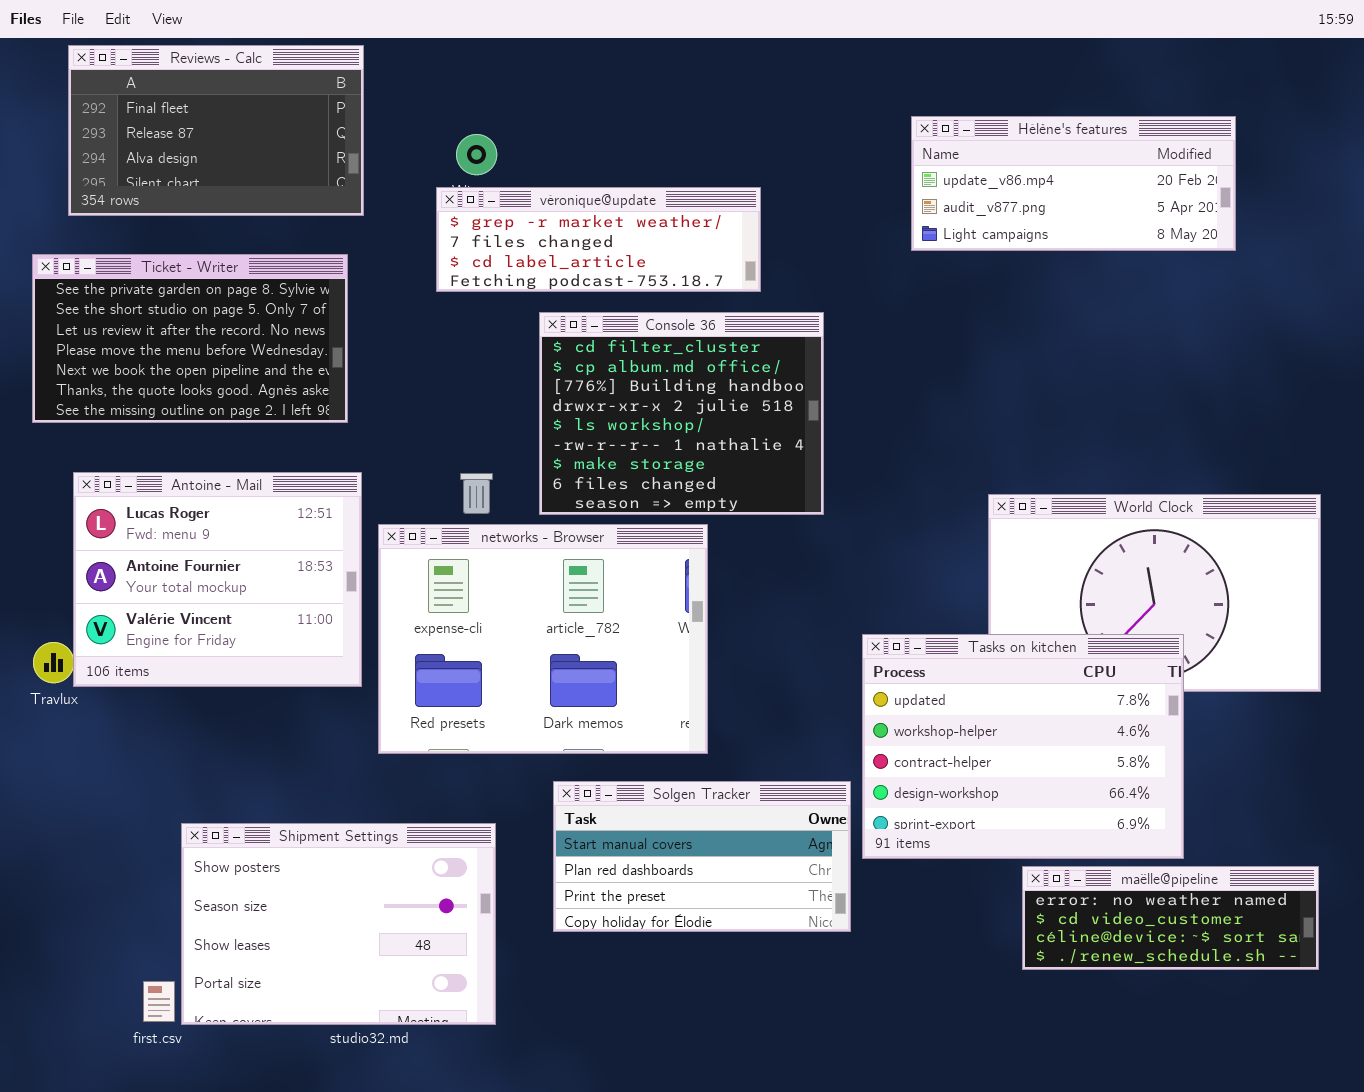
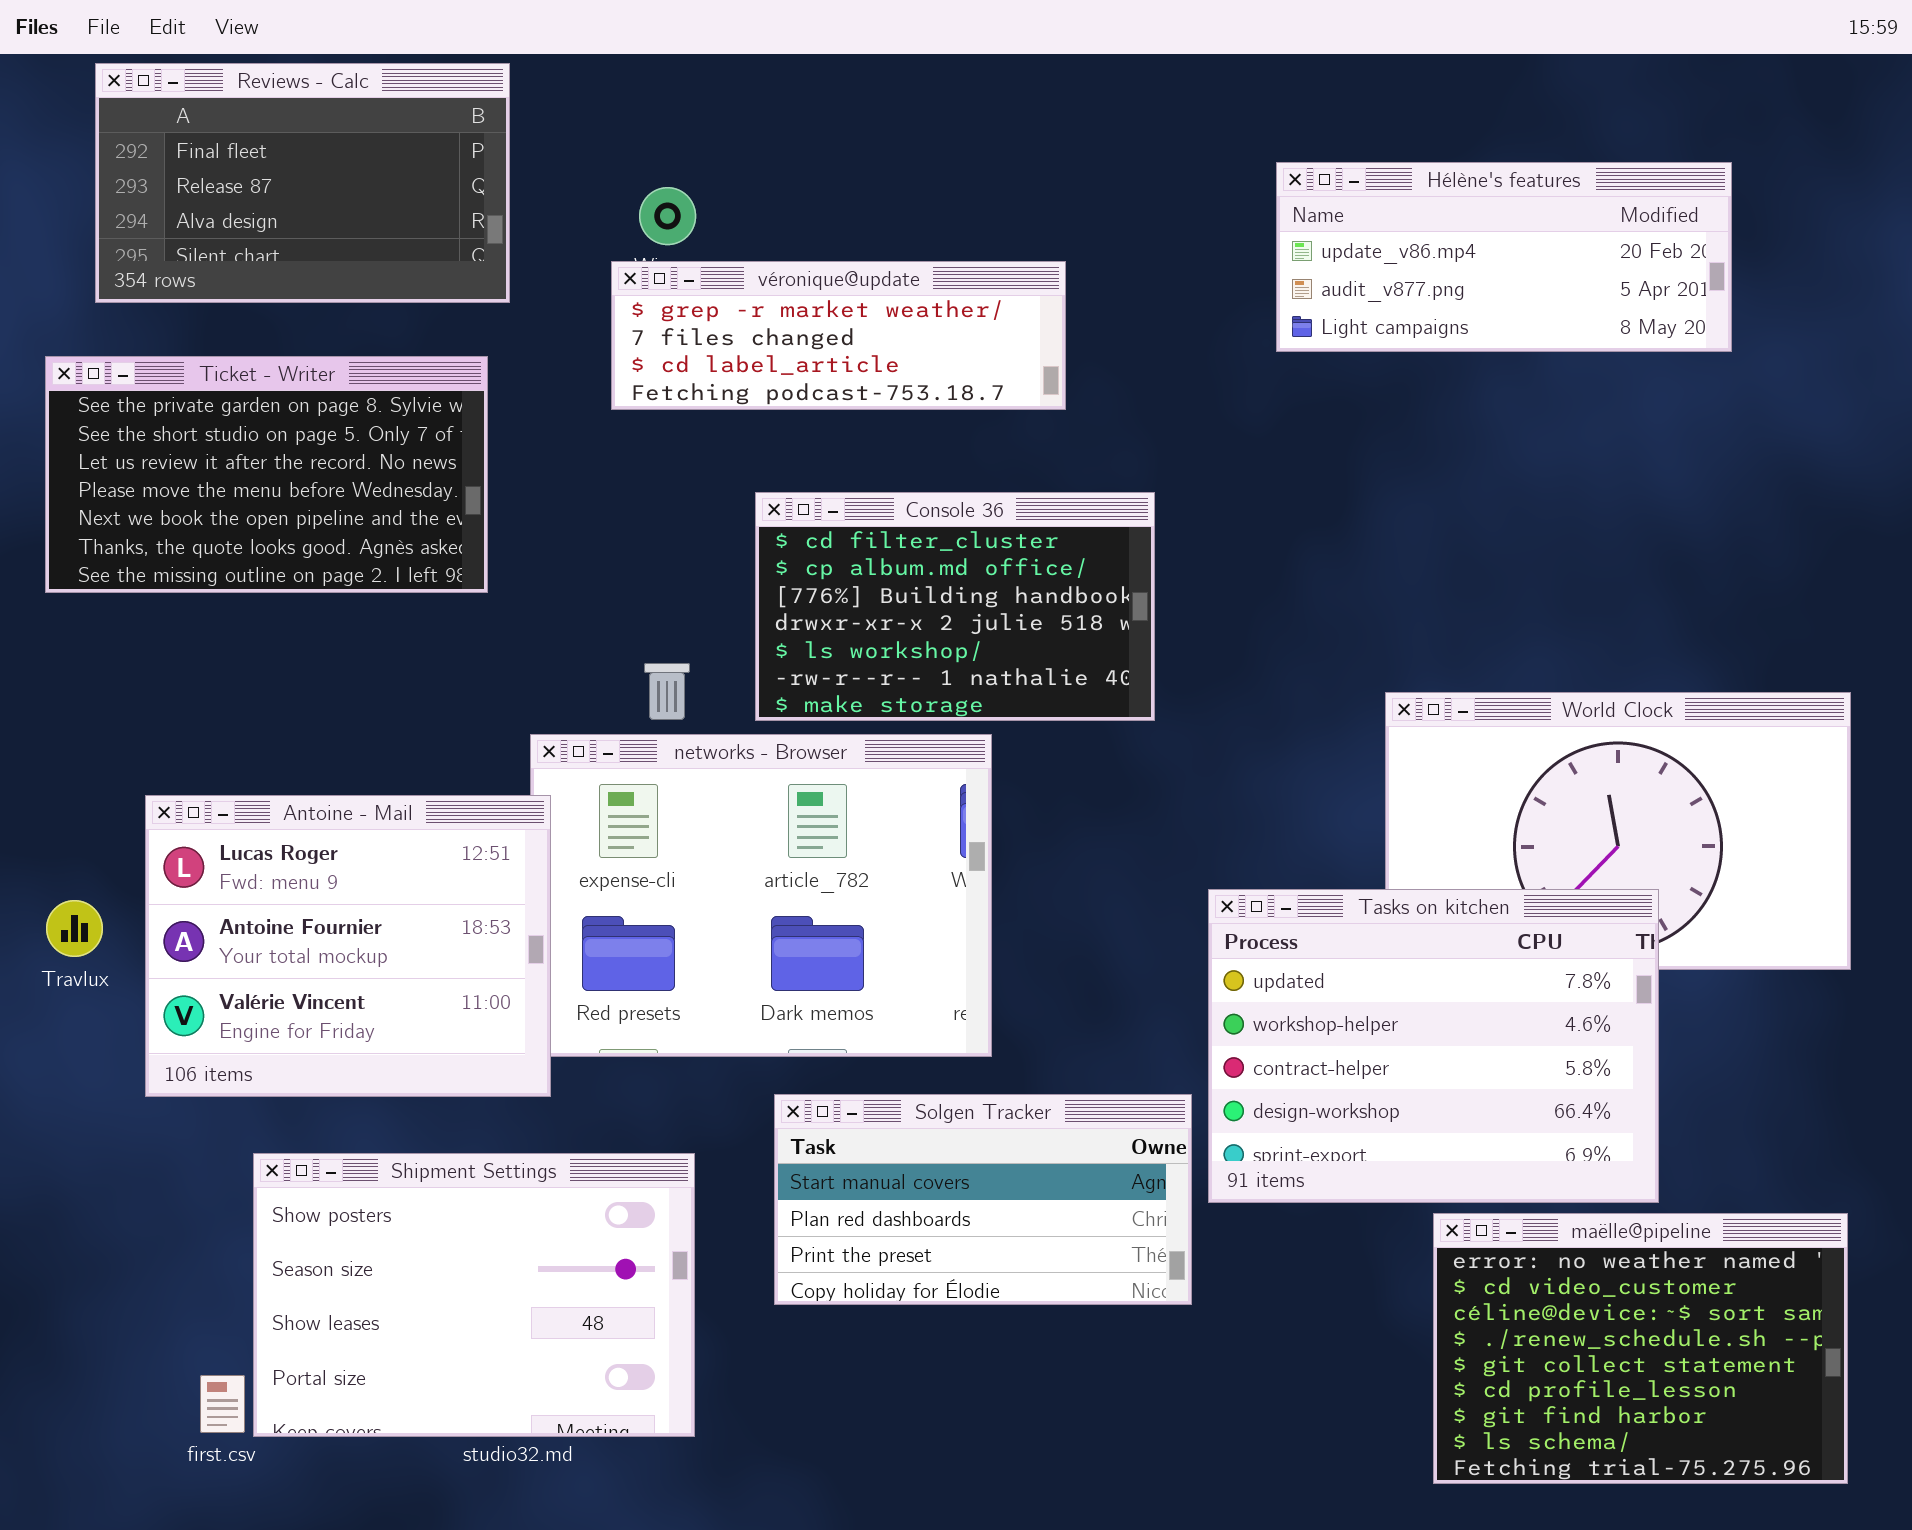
Console 36: [539,312,824,515] -> [755,492,1155,721], resized
Antoine - Mail: [73,472,362,687] -> [145,795,551,1097], moved
maëlle@pipeline: [1022,866,1319,970] -> [1433,1213,1848,1484], resized

